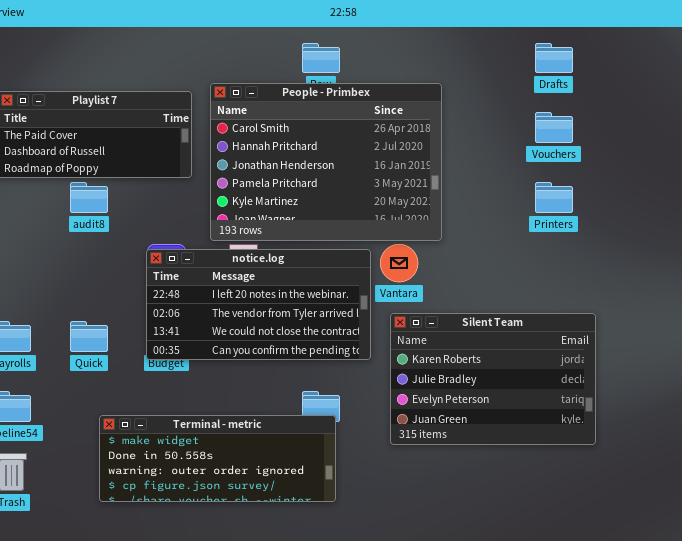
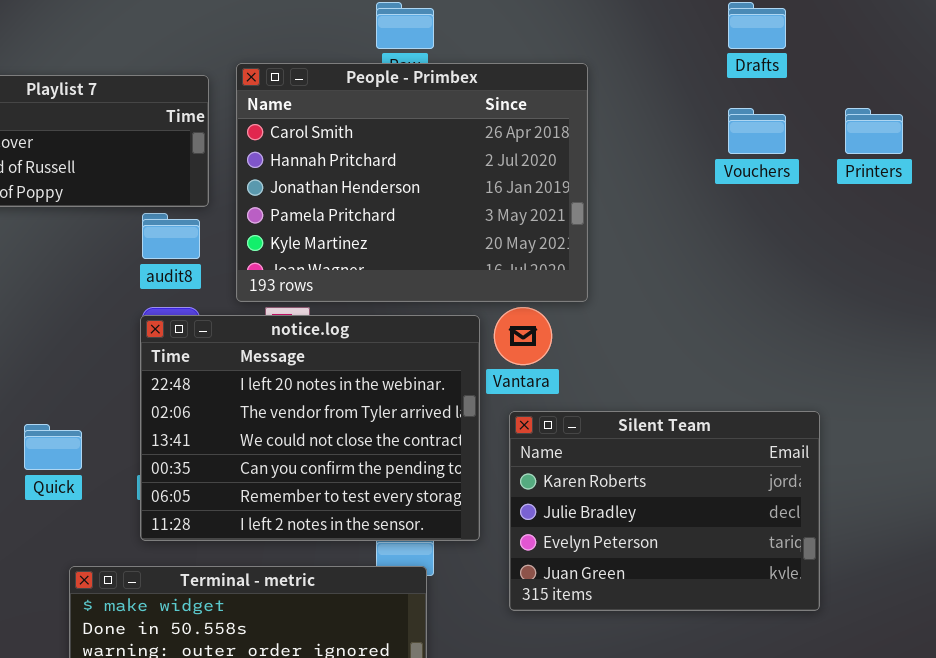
audit8: [70,182,108,213] -> [142,213,200,259], moved
Printers: [535,182,573,213] -> [845,108,903,154], moved
notice.log: [146,249,371,360] -> [140,315,480,541], resized

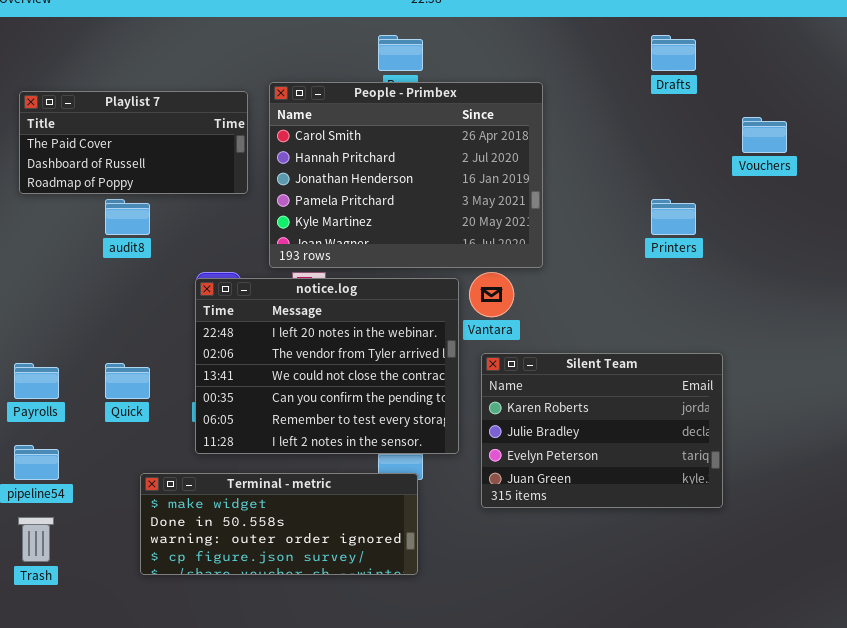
Vouchers: [728,108,786,154] -> [742,117,787,153], moved
Printers: [845,108,903,154] -> [651,199,696,235], moved
audit8: [142,213,200,259] -> [105,199,150,235], moved

